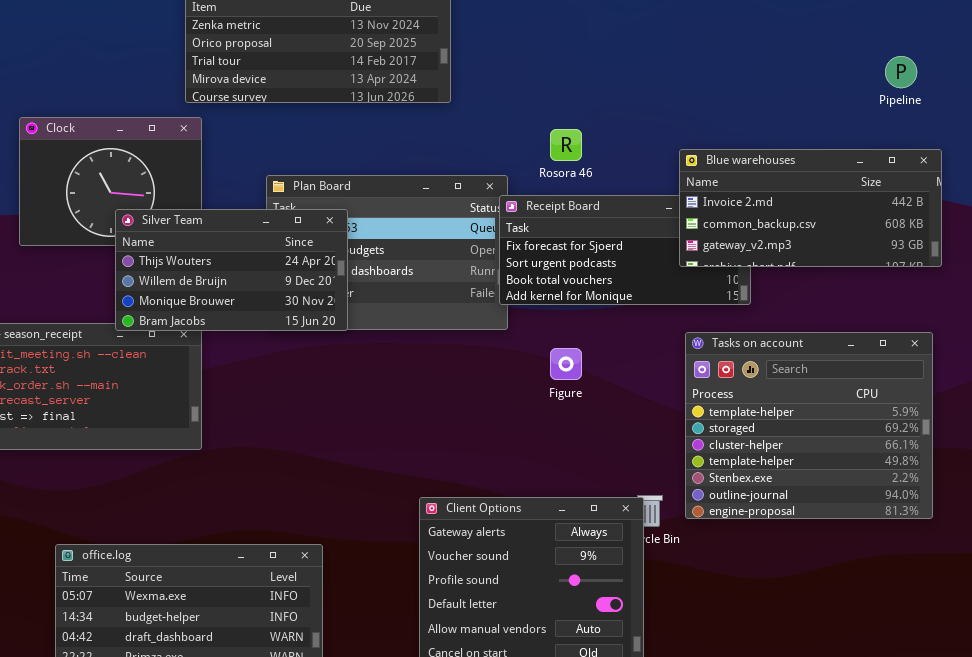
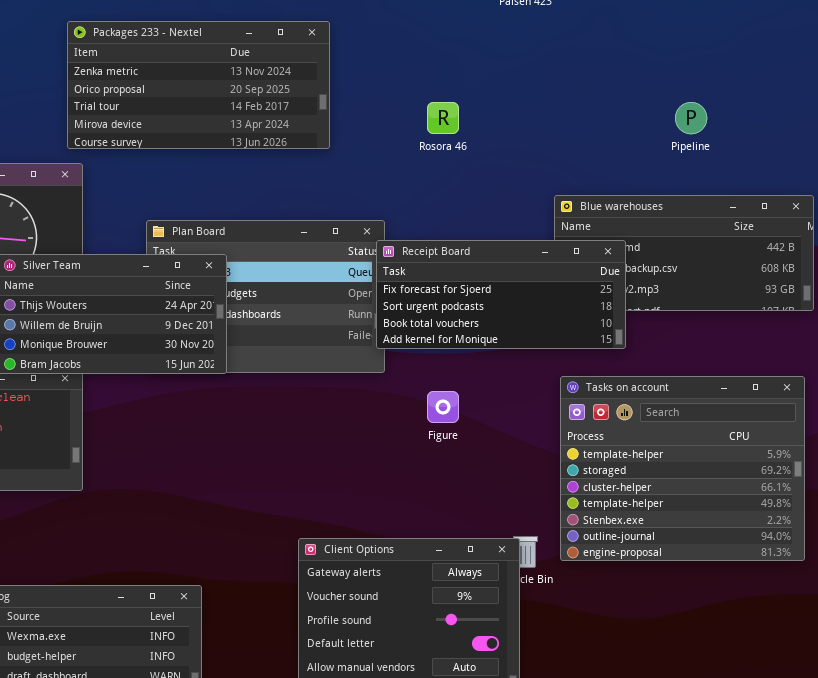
Pipeline: [885,56,917,88] -> [675,102,707,134], moved
Rosora 46: [550,129,582,161] -> [427,102,459,134], moved
Receipt Board: [499,195,751,305] -> [376,240,626,349], raised

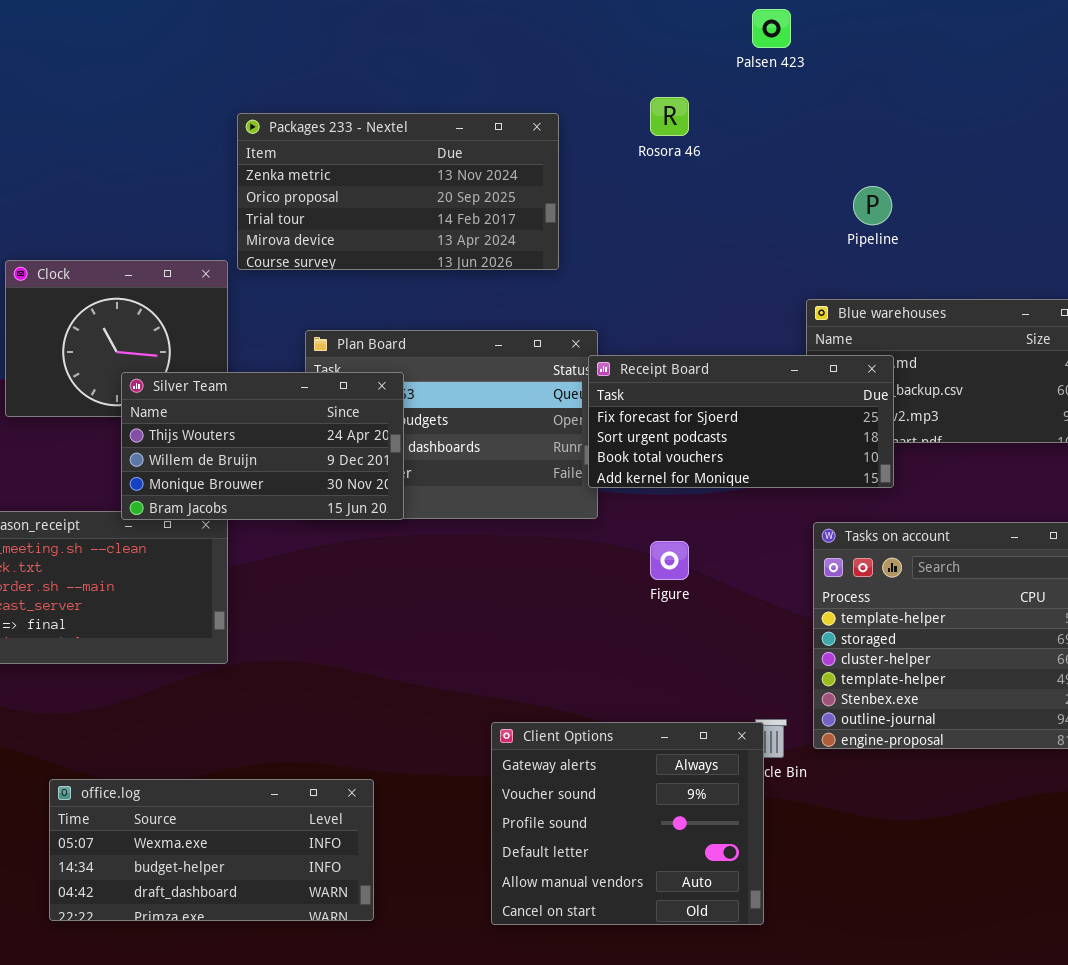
Packages 233 - Nextel: [67,21,330,149] -> [237,113,559,270], moved
Rosora 46: [427,102,459,134] -> [650,97,689,136], moved
Pipeline: [675,102,707,134] -> [853,186,892,225], moved

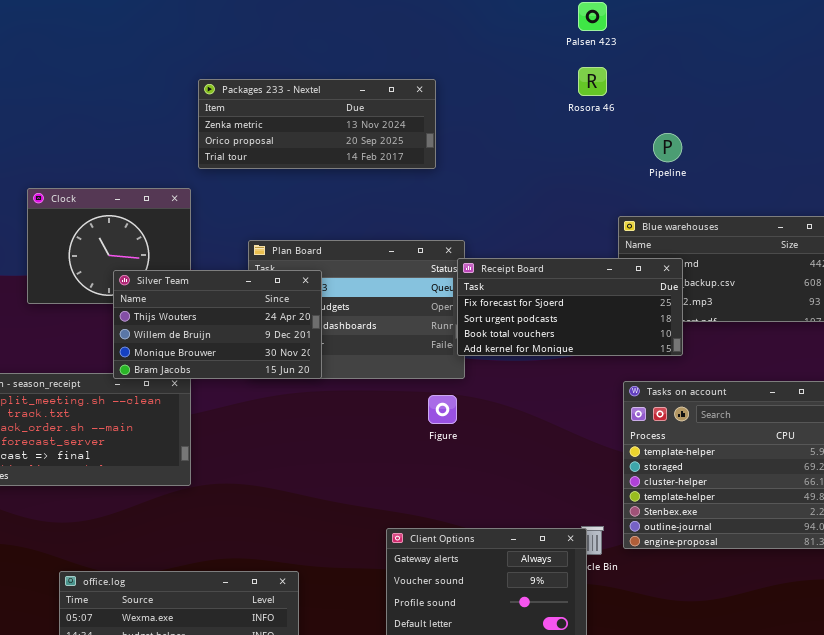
Rosora 46: [650,97,689,136] -> [578,67,607,96], moved
Packages 233 - Nextel: [237,113,559,270] -> [198,79,436,169], resized
Figure: [650,541,689,580] -> [428,395,457,424], moved

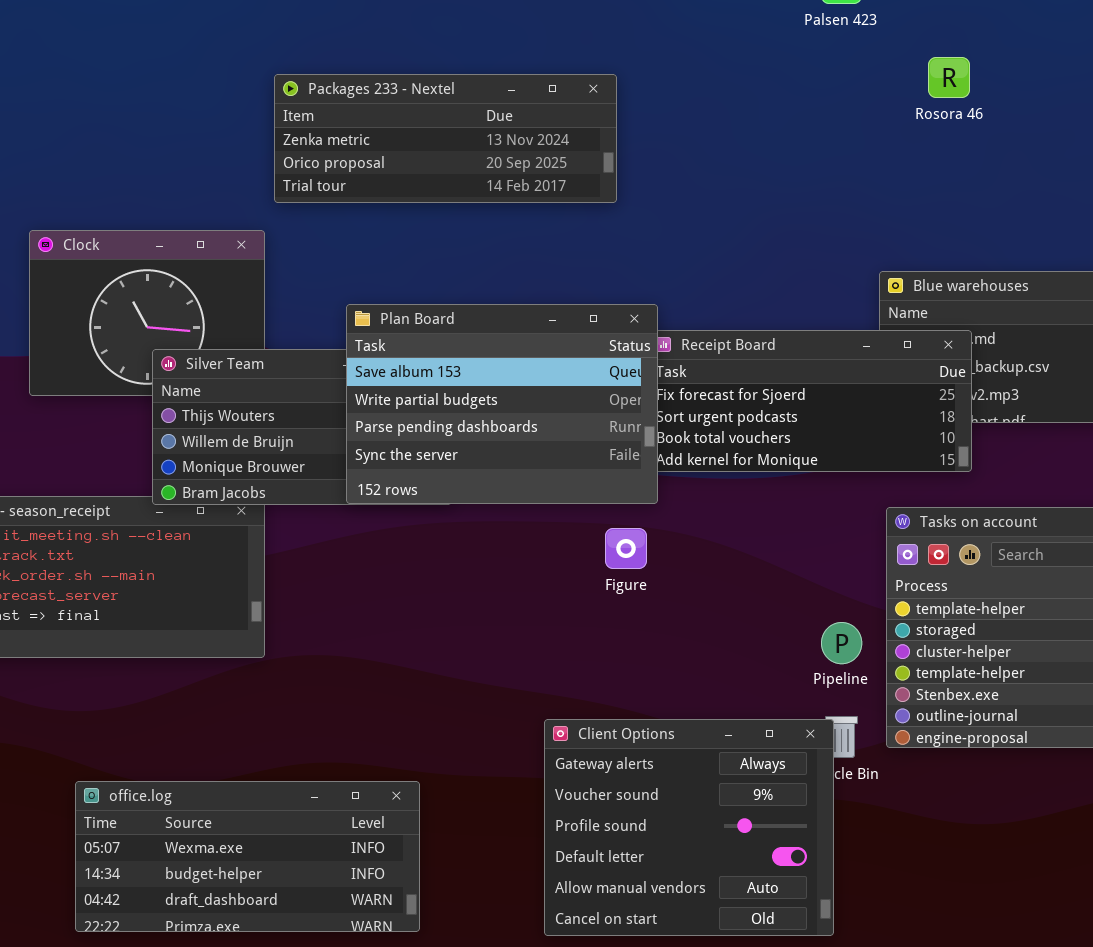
Rosora 46: [578,67,607,96] -> [928,57,970,98], moved
Pipeline: [653,133,682,162] -> [821,622,862,664], moved
Plan Board: [248,240,465,379] -> [346,304,658,504], raised

